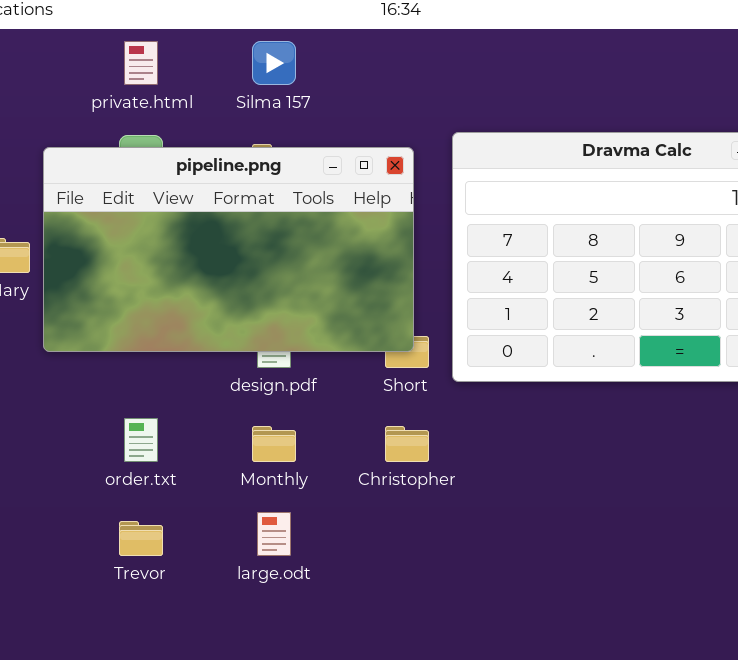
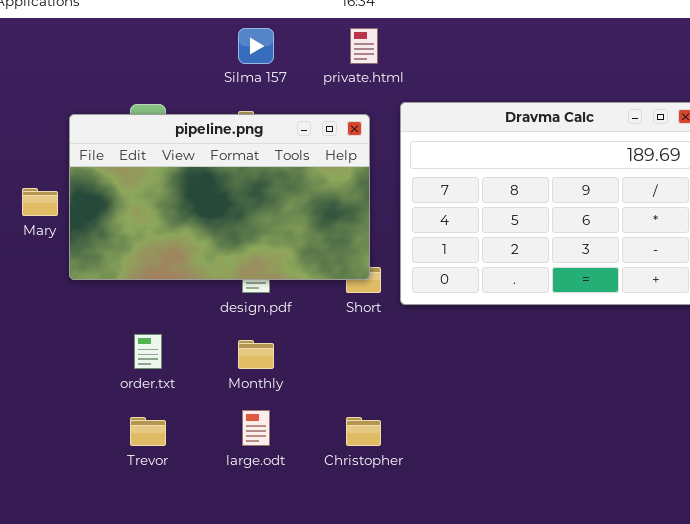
private.html: [124,41,158,85] -> [350,28,378,64], moved
Christopher: [385,426,429,462] -> [346,417,381,446], moved

